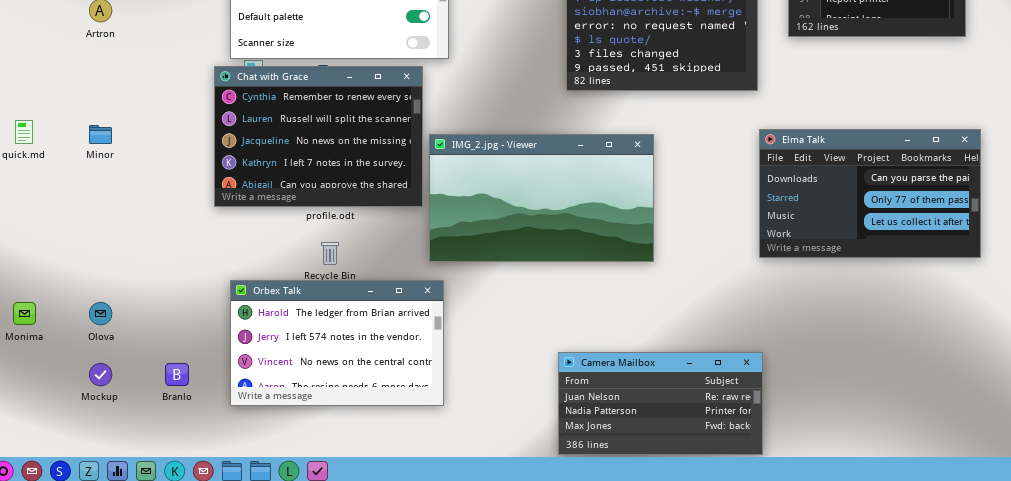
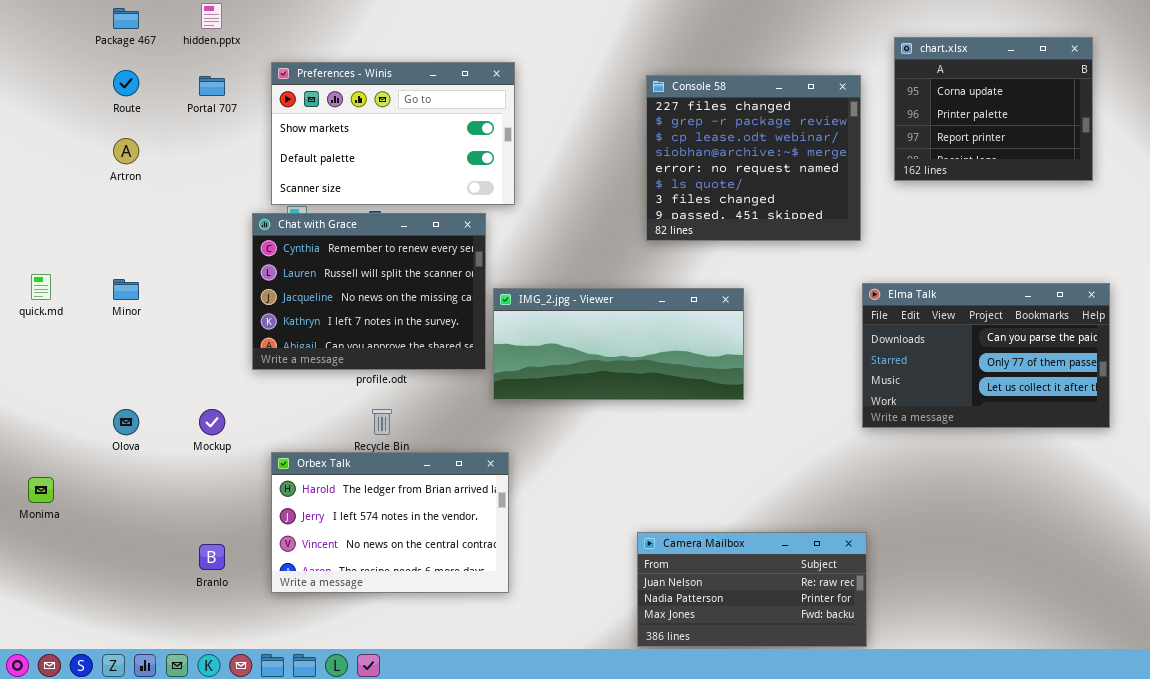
IMG_2.jpg - Viewer: [429,134,654,262] -> [493,288,744,400], resized
Olova: [89,302,112,325] -> [113,409,139,435], moved
Mockup: [89,363,112,386] -> [199,409,225,435], moved

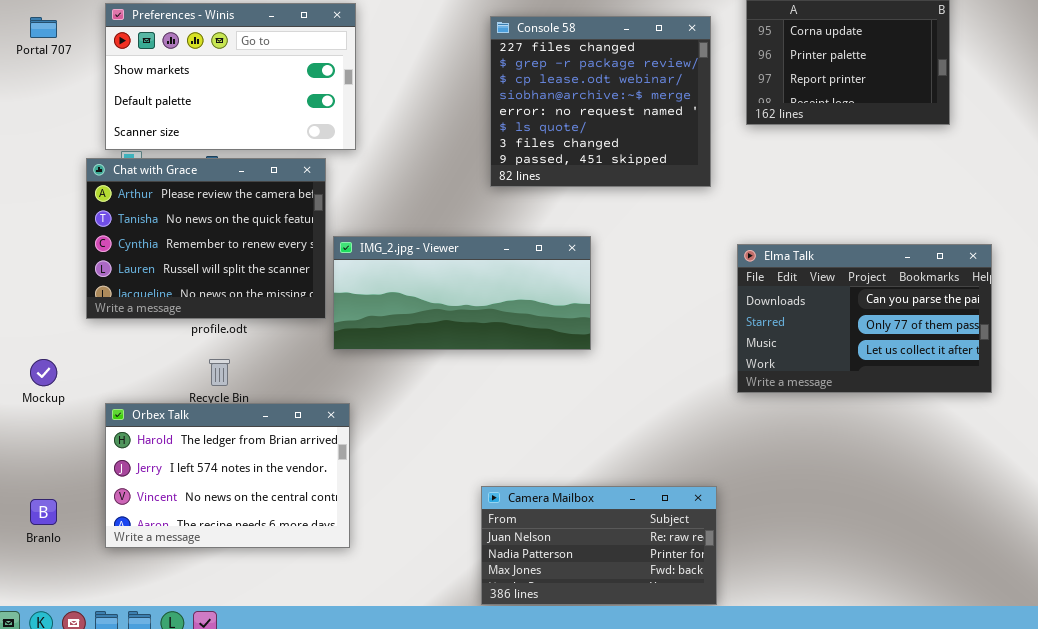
Chat with Grace: [252,213,486,370] -> [86,158,326,319], scrolled up 2 rows
Elma Talk: [862,283,1110,428] -> [737,244,992,393], moved

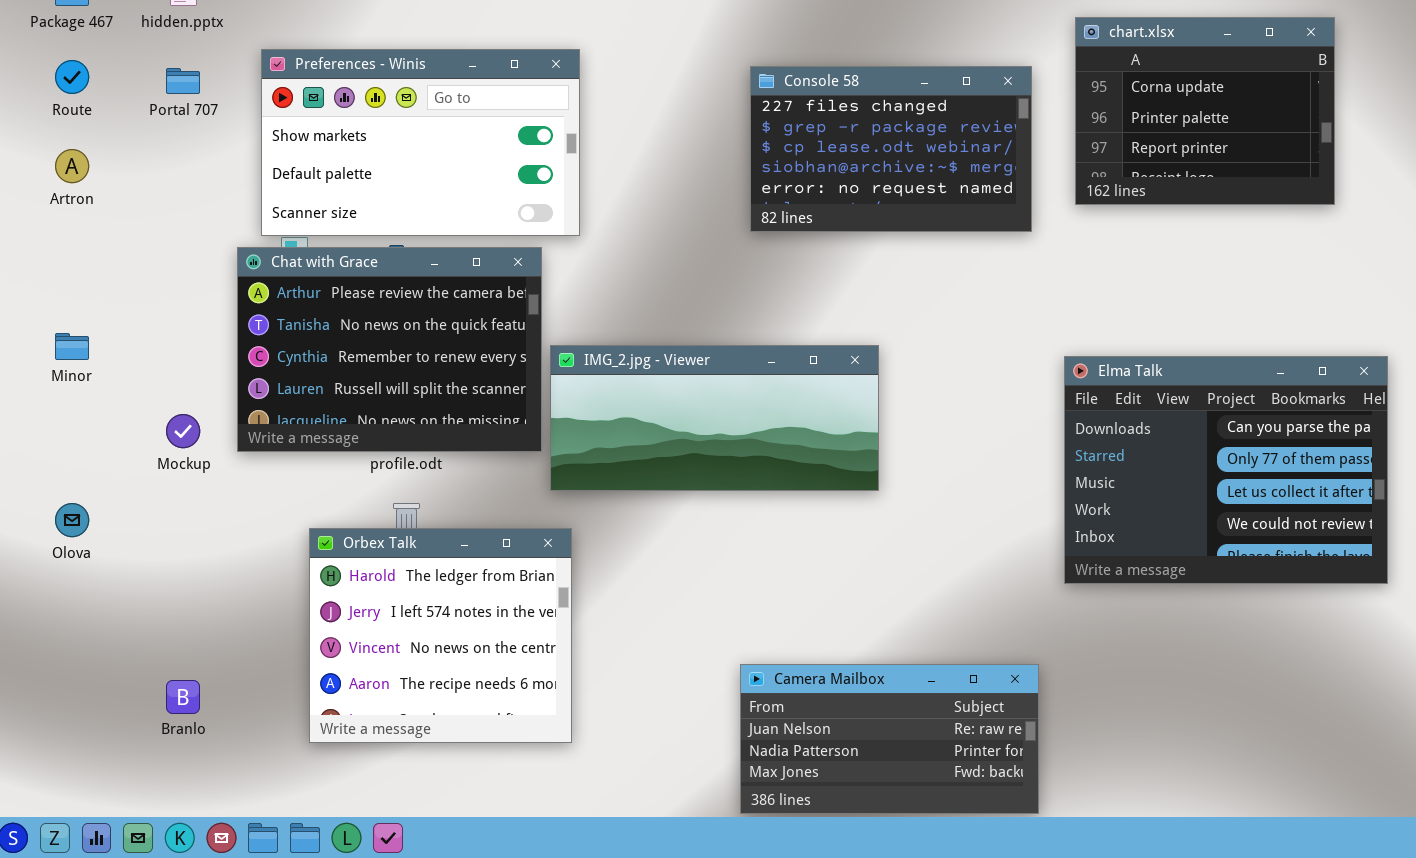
Console 58: [490,16,711,187] -> [750,66,1032,232], resized
Elma Talk: [737,244,992,393] -> [1064,356,1388,584], resized
Mockup: [30,359,57,386] -> [166,414,200,448], moved
Orbex Talk: [105,403,350,548] -> [309,528,572,743], resized

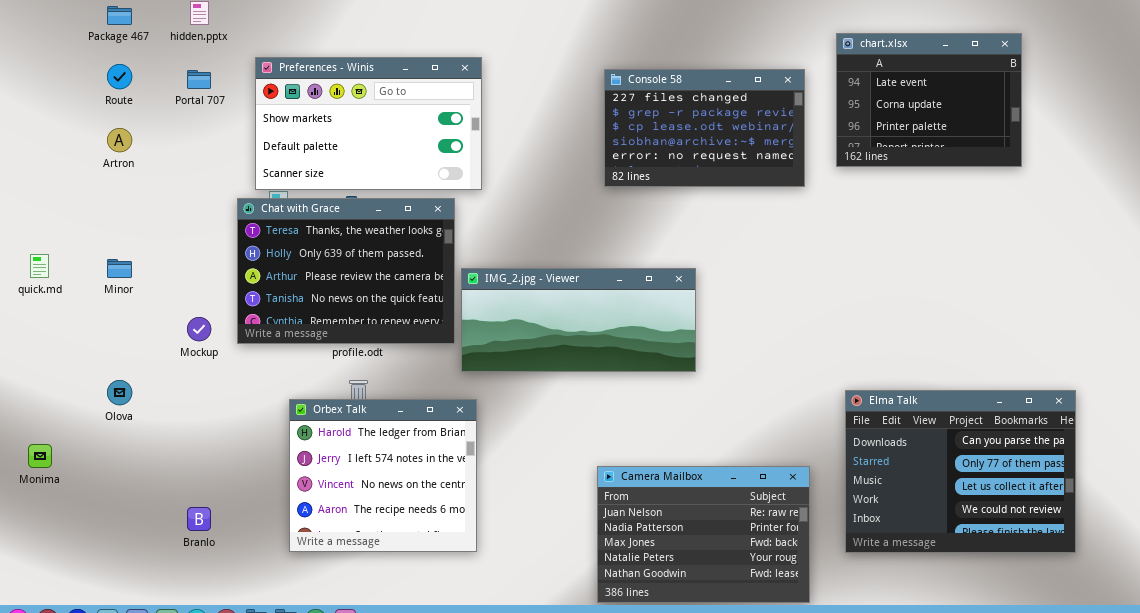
chart.xlsx: [1075,17,1335,205] -> [836,33,1022,167], scrolled up 1 row
Chat with Grace: [237,247,542,452] -> [237,198,455,344], scrolled up 2 rows
Elma Talk: [1064,356,1388,584] -> [845,390,1076,553], moved
Camera Mailbox: [740,664,1039,814] -> [597,466,810,603], resized

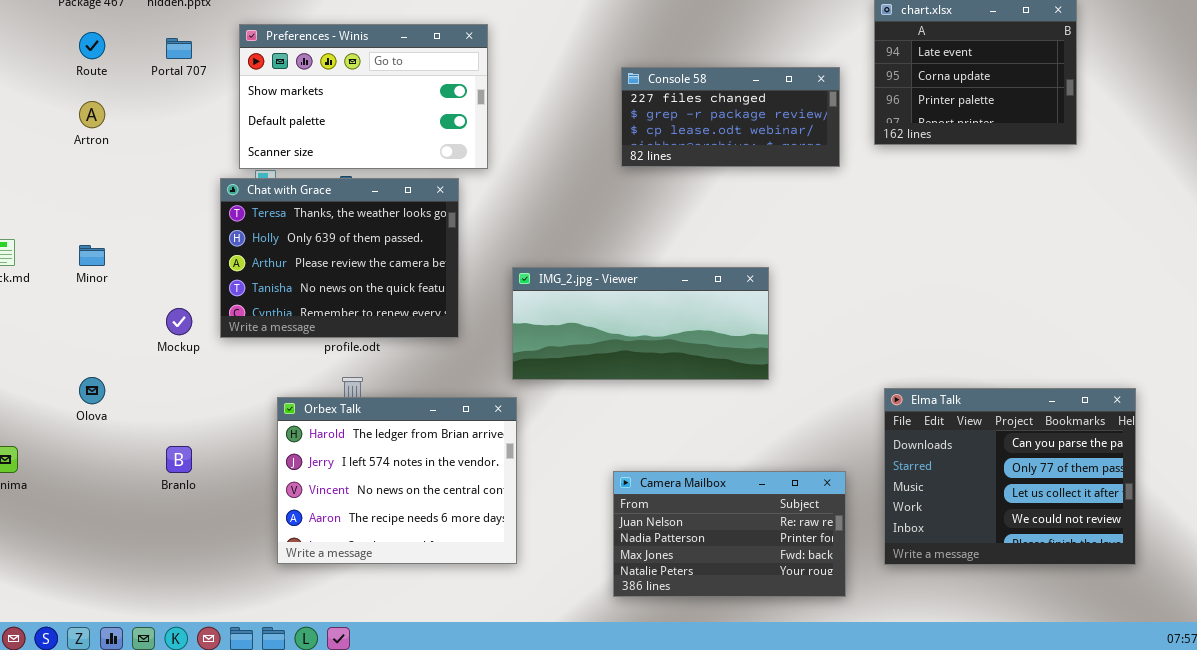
Console 58: [604,69,805,187] -> [621,67,840,167], resized
IMG_2.jpg - Viewer: [461,268,696,372] -> [512,267,769,380], moved
Orbex Talk: [289,399,477,552] -> [277,397,517,564], resized
Camera Mailbox: [597,466,810,603] -> [613,471,846,597], resized
Branlo: [187,507,211,531] -> [166,446,192,473], moved

